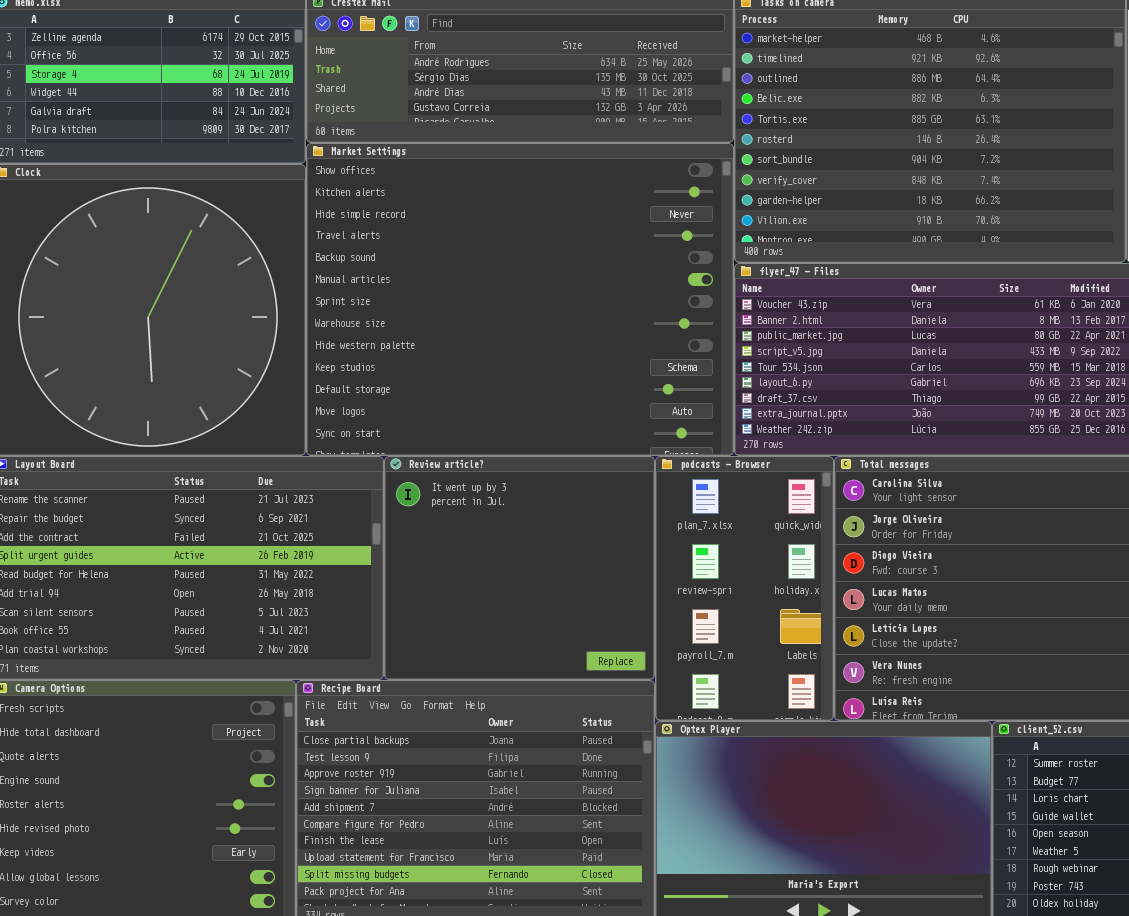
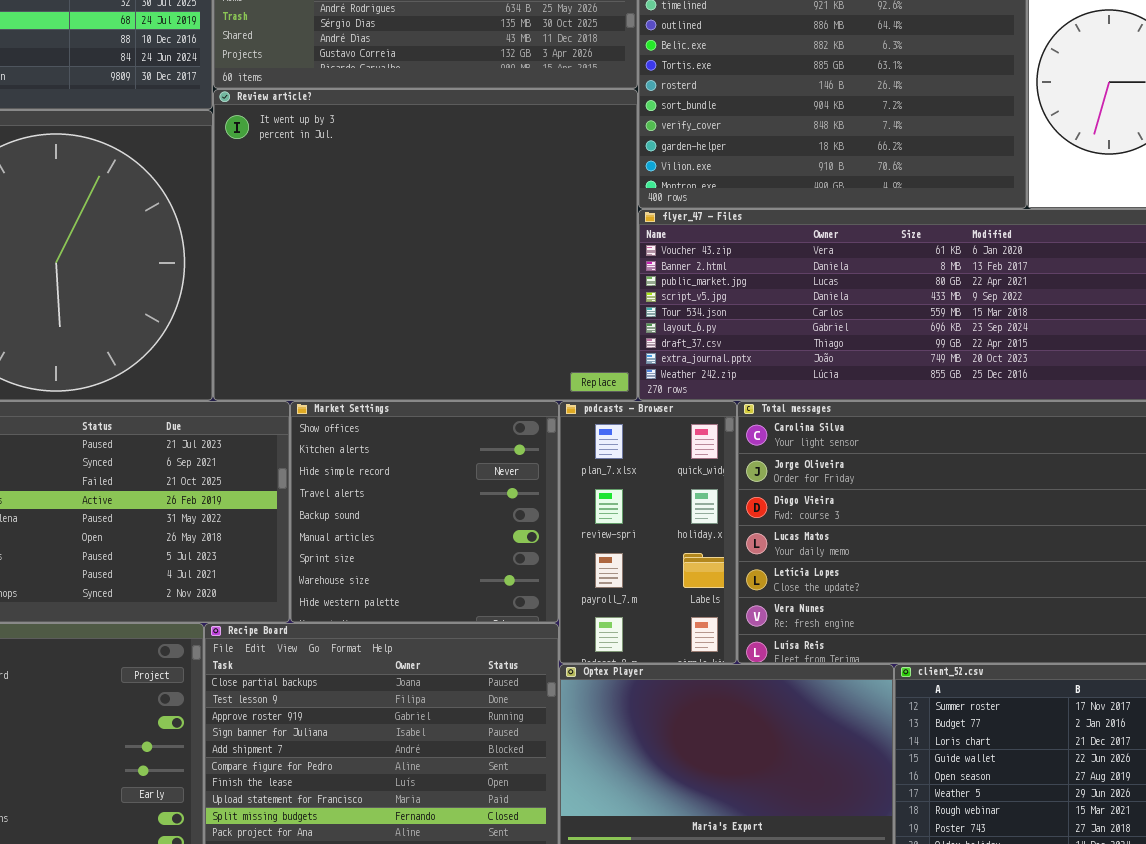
Market Settings: [306,143,734,456] -> [290,401,559,623], moved, resized
Review article?: [384,456,655,680] -> [213,89,638,401], moved, resized

